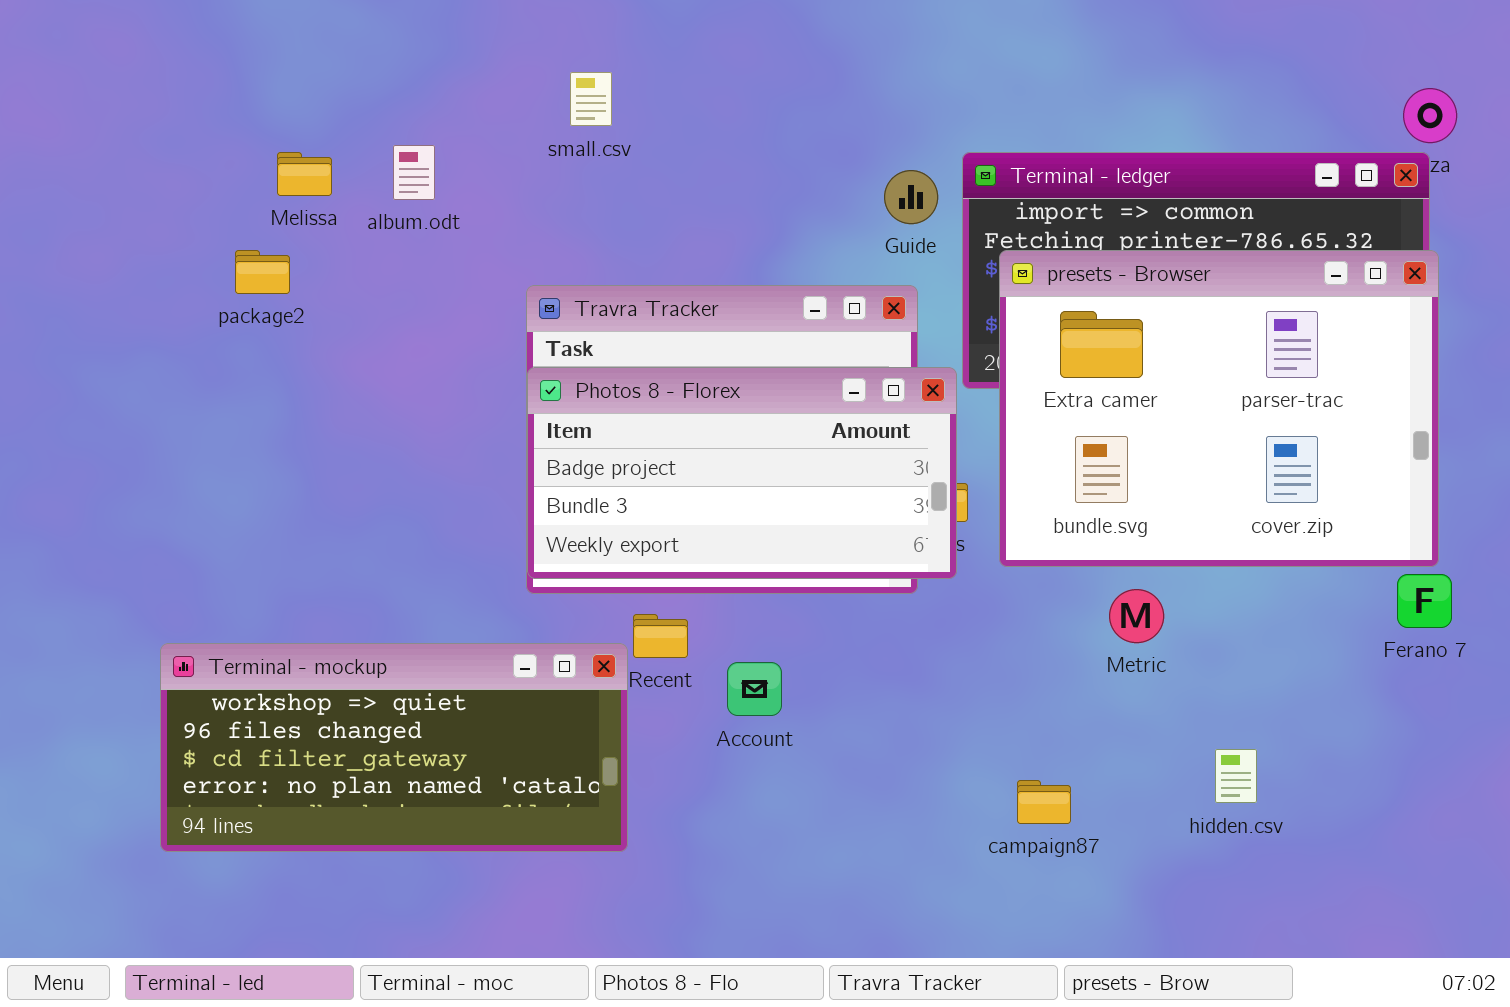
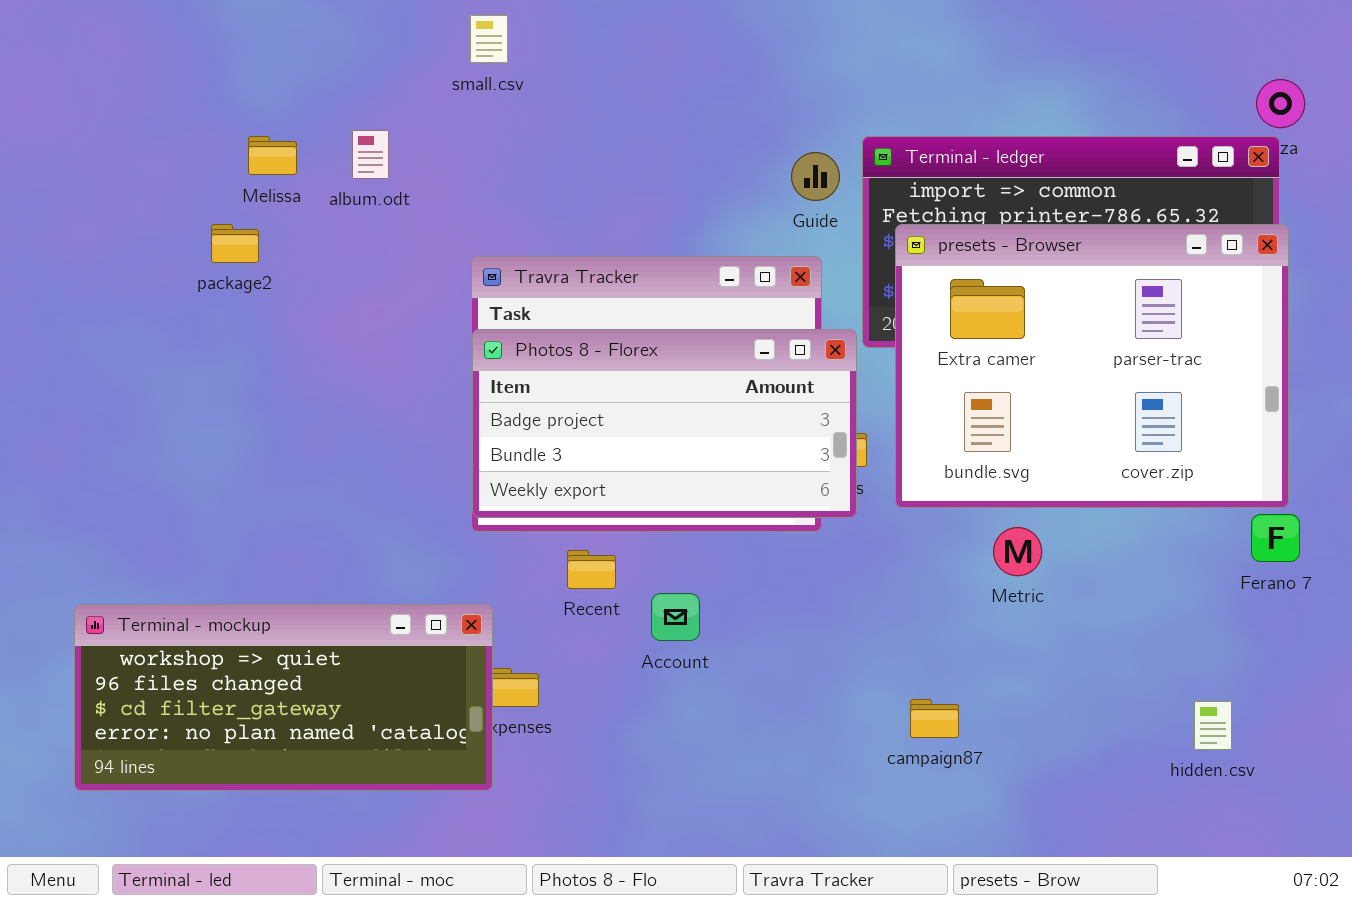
small.csv: [570,72,612,126] -> [470,15,508,63], moved
Terminal - mockup: [160,643,628,852] -> [74,604,493,791], moved
hidden.csv: [1215,749,1257,803] -> [1194,701,1232,750], moved

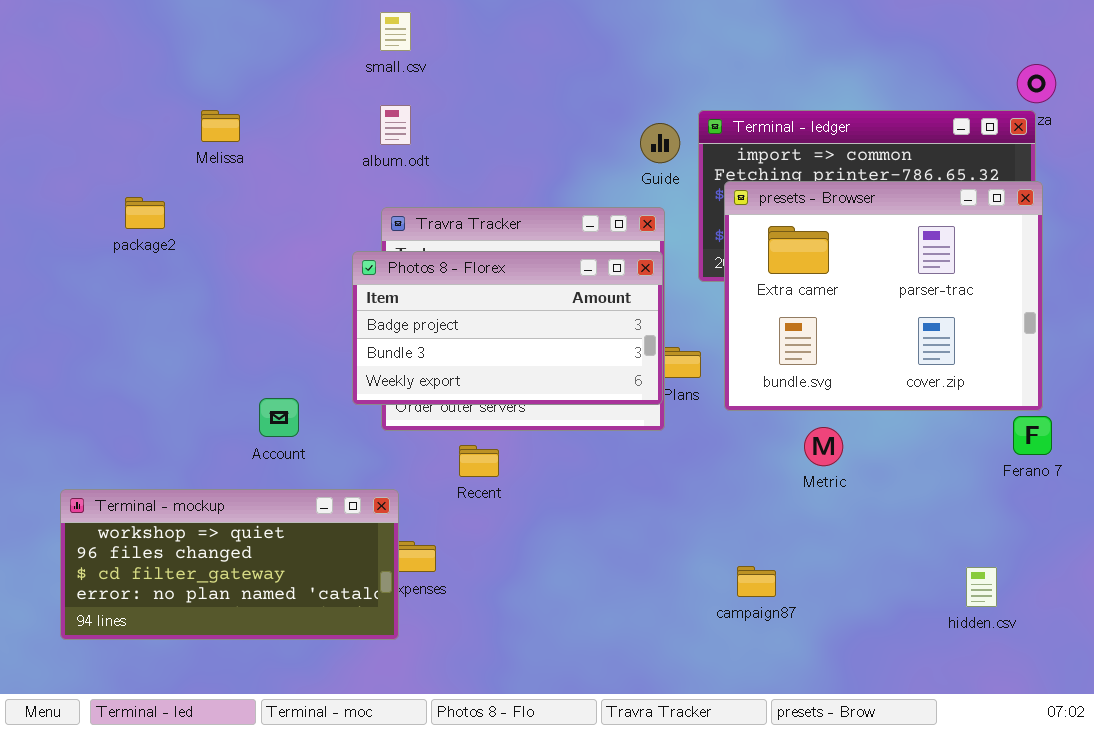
album.odt: [352,130,389,179] -> [380,105,411,145], moved
package2: [211,224,259,263] -> [125,197,165,229], moved
Photos 8 - Florex: [472,329,857,518] -> [352,251,663,405], moved
Account: [651,593,700,641] -> [259,398,299,437], moved

